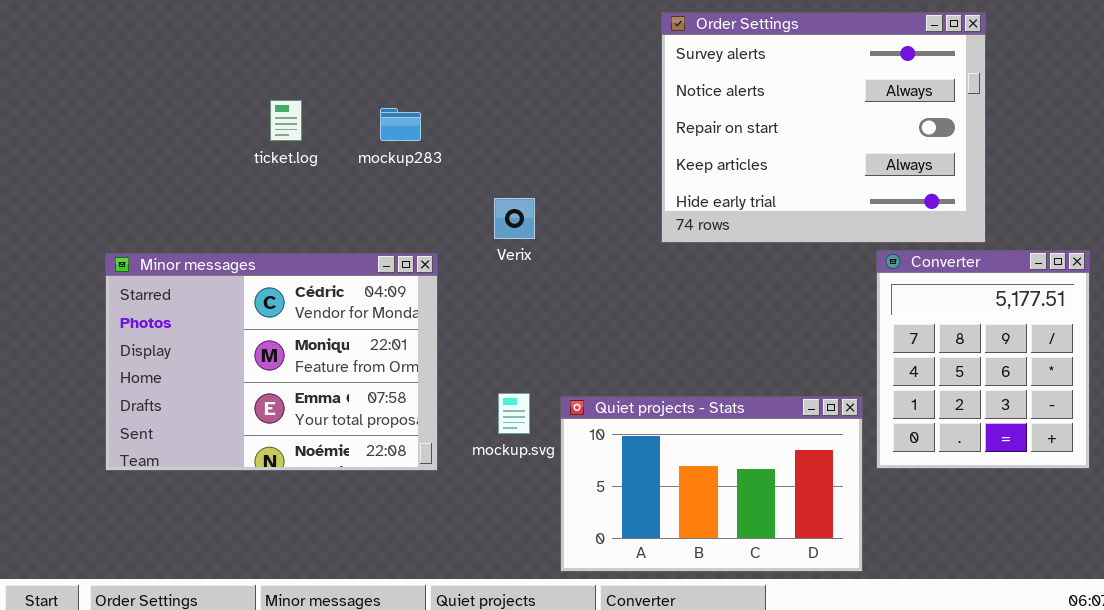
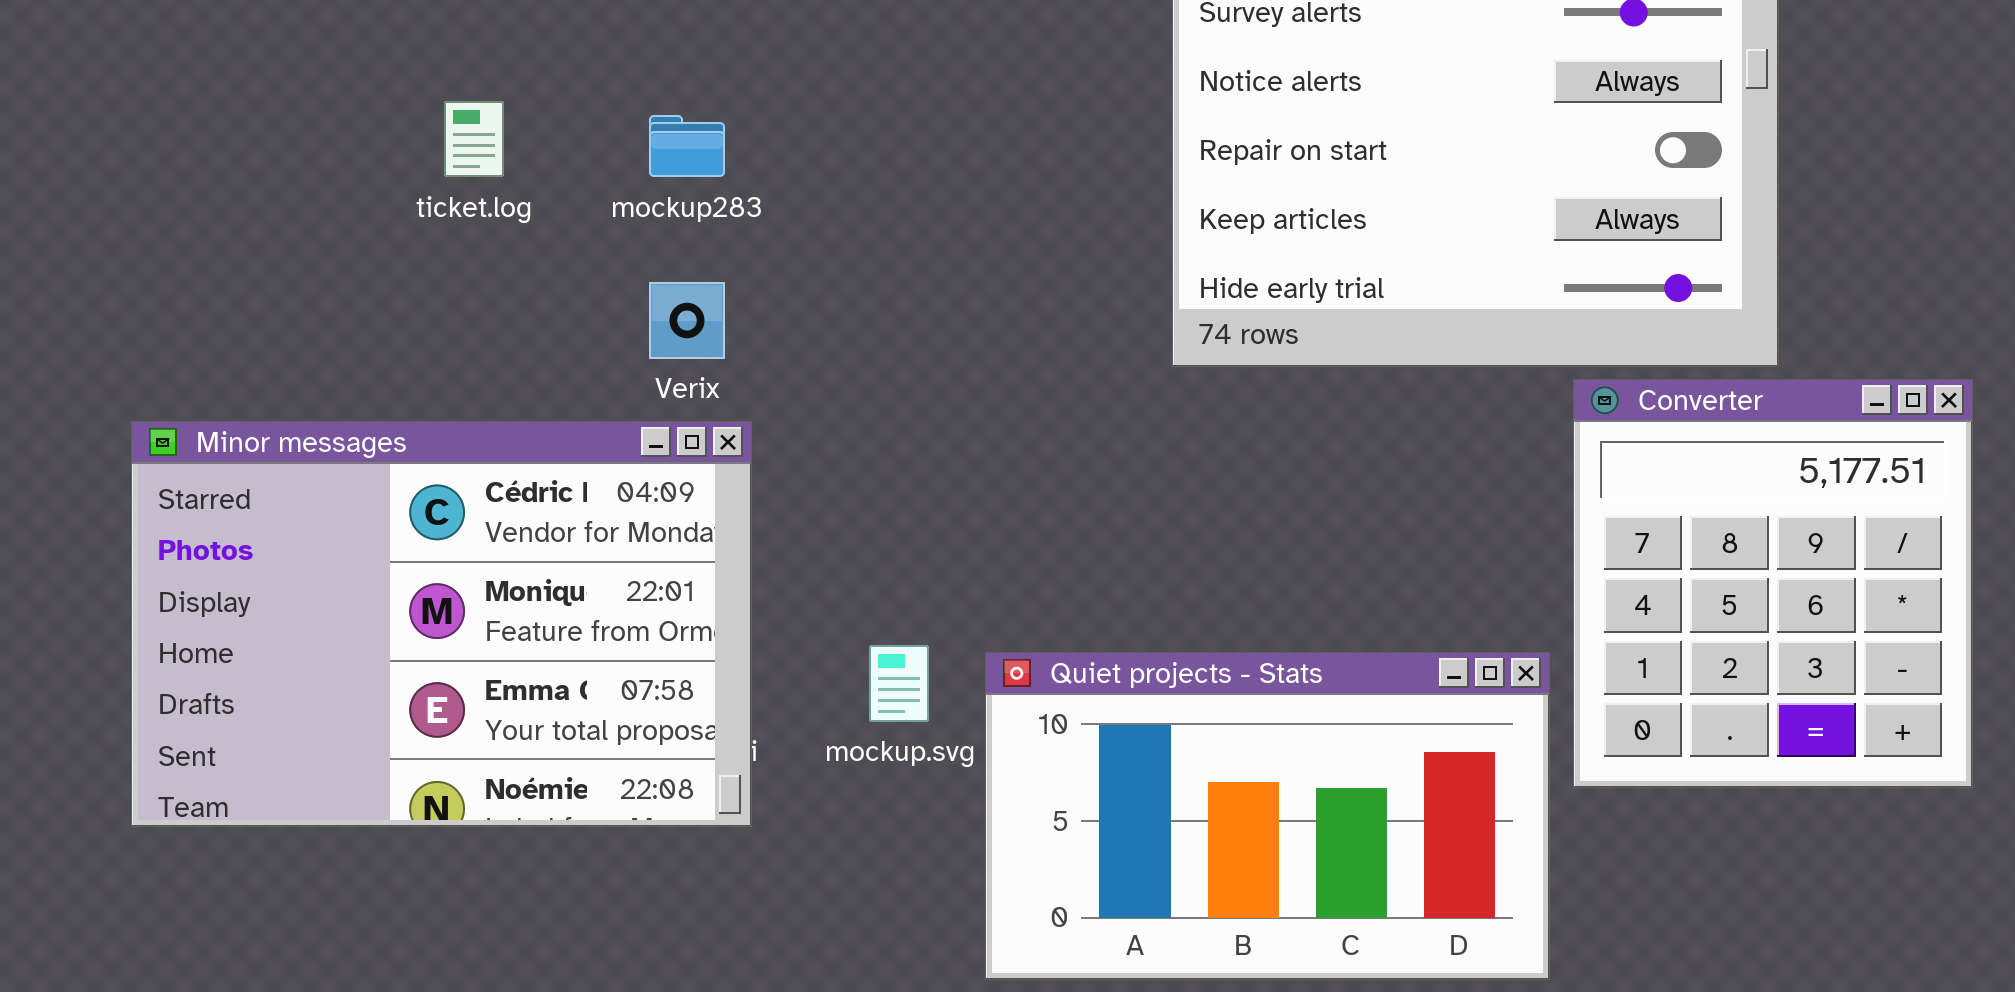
Verix: [494,198,535,239] -> [649,282,725,359], moved
Minor messages: [105,253,438,471] -> [131,421,752,827], moved

